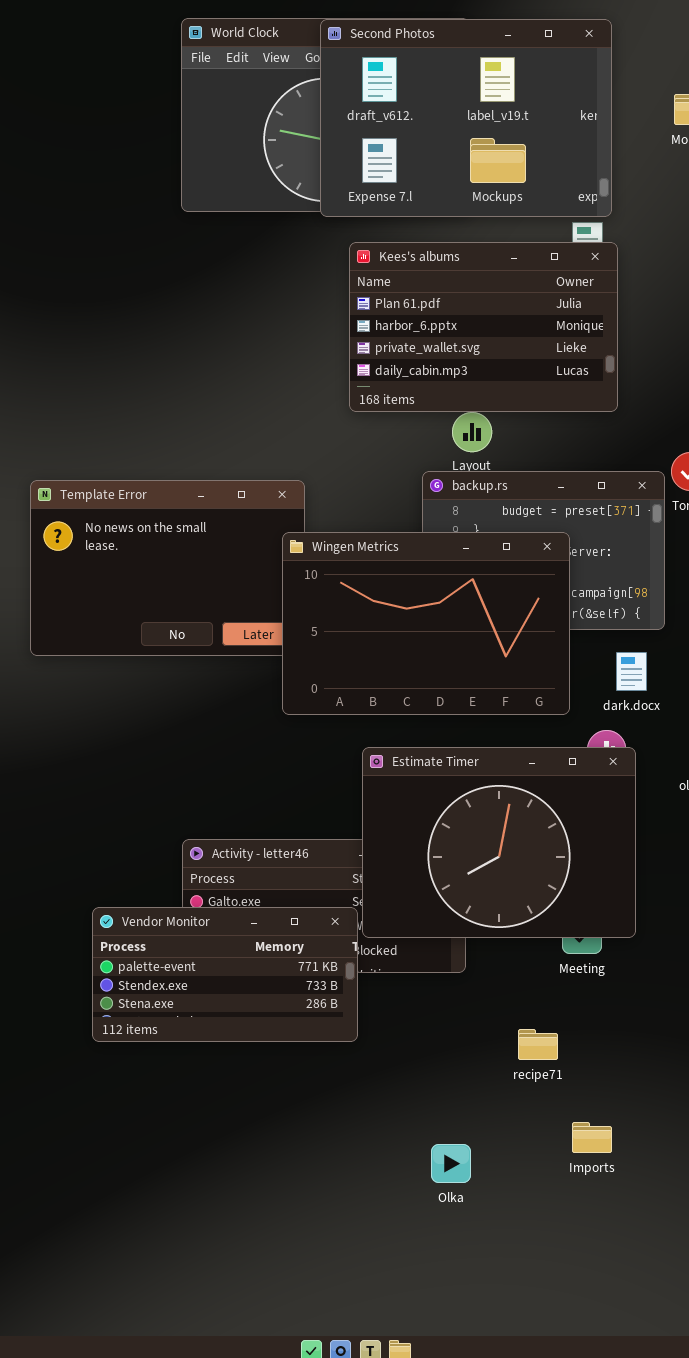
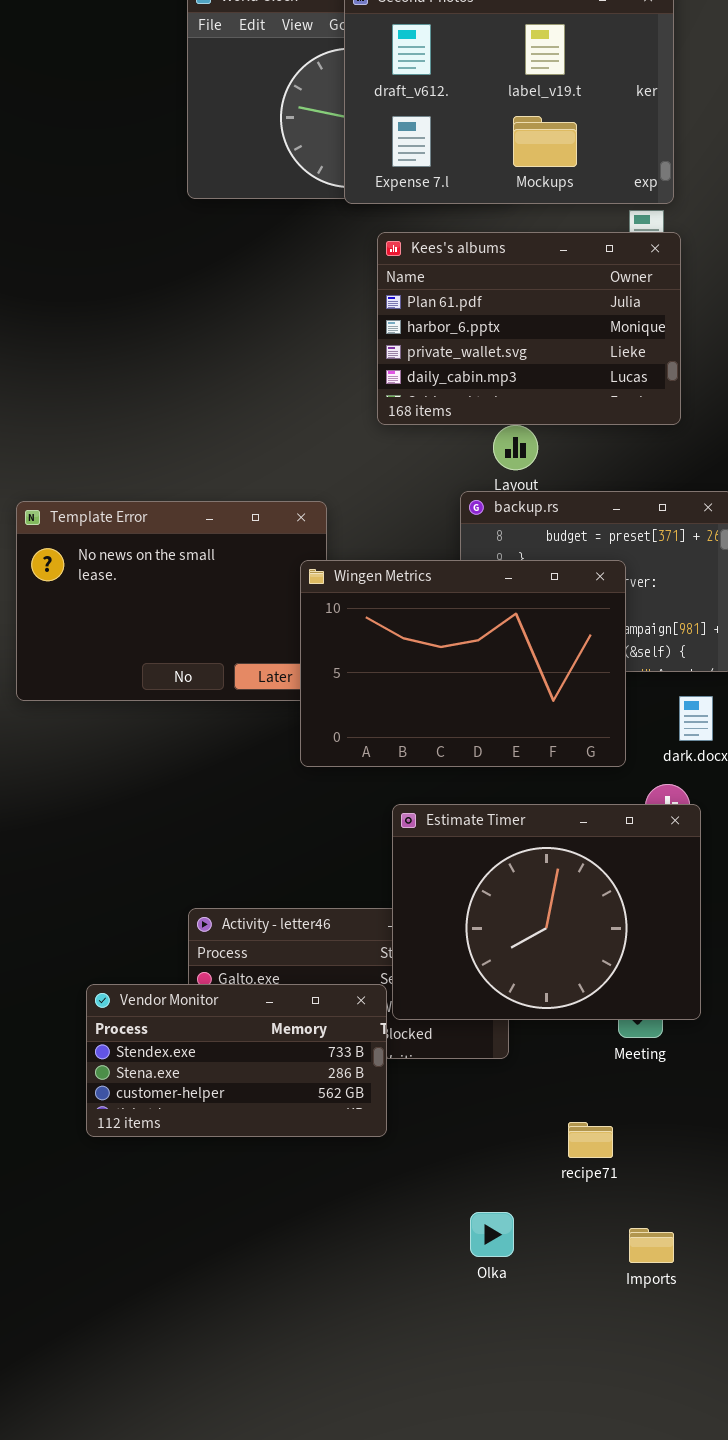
Vendor Monitor: [92,907,358,1042] -> [86,984,387,1137], scrolled down 1 row
Olka: [431,1144,471,1183] -> [470,1212,514,1257], moved

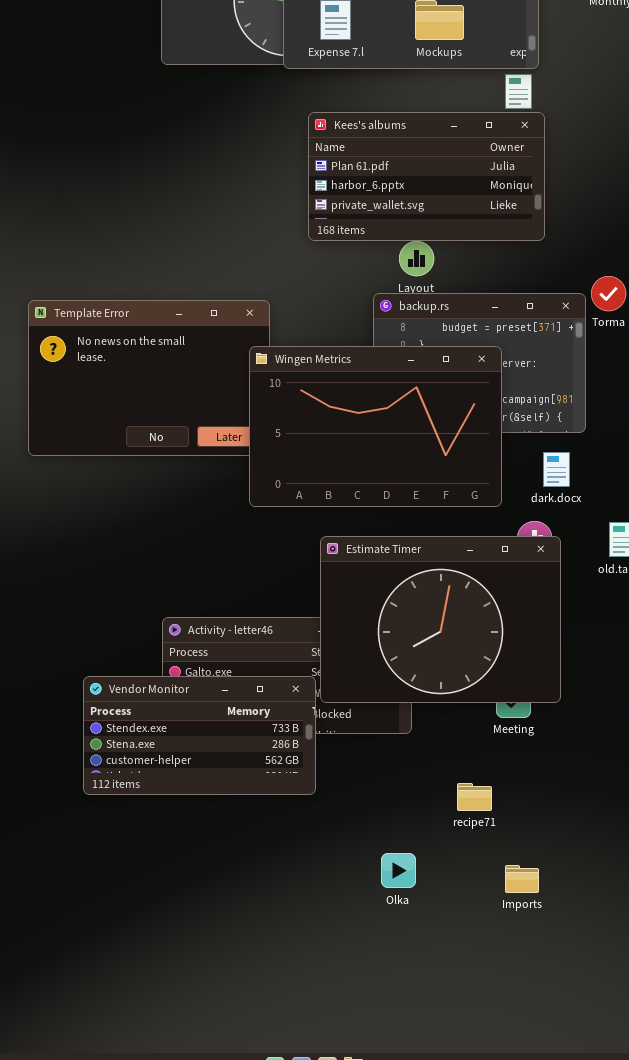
Kees's albums: [377,232,681,425] -> [308,112,545,241], resized

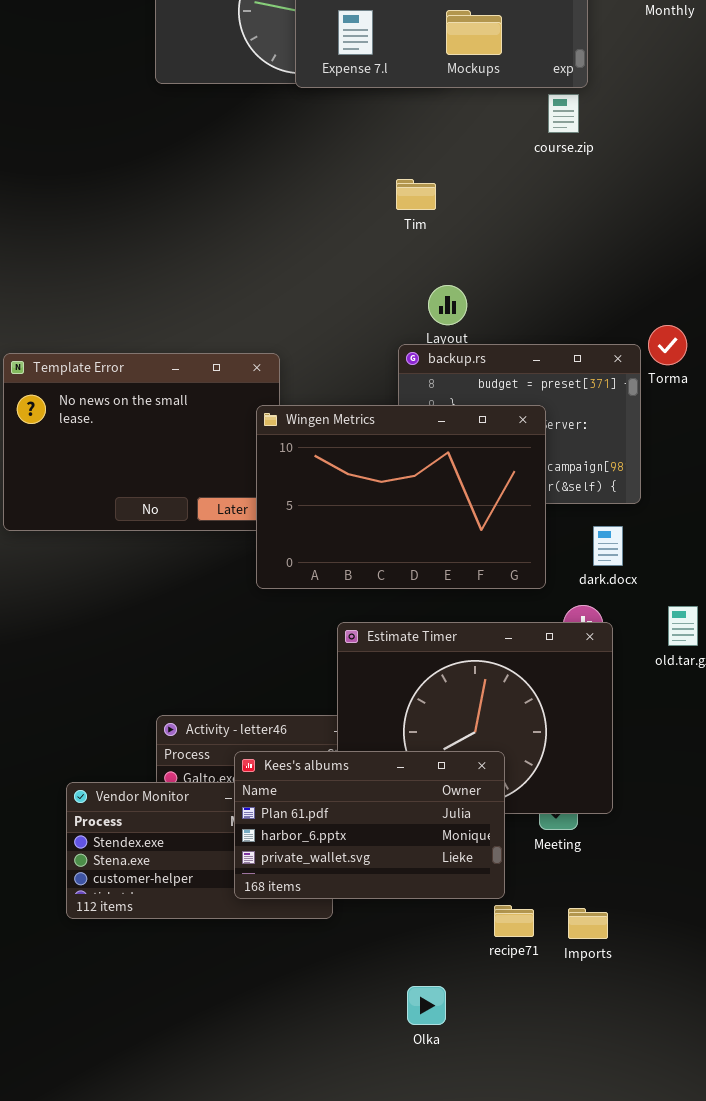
Kees's albums: [308,112,545,241] -> [234,751,505,899], moved
Imports: [505,865,539,893] -> [568,908,608,939], moved

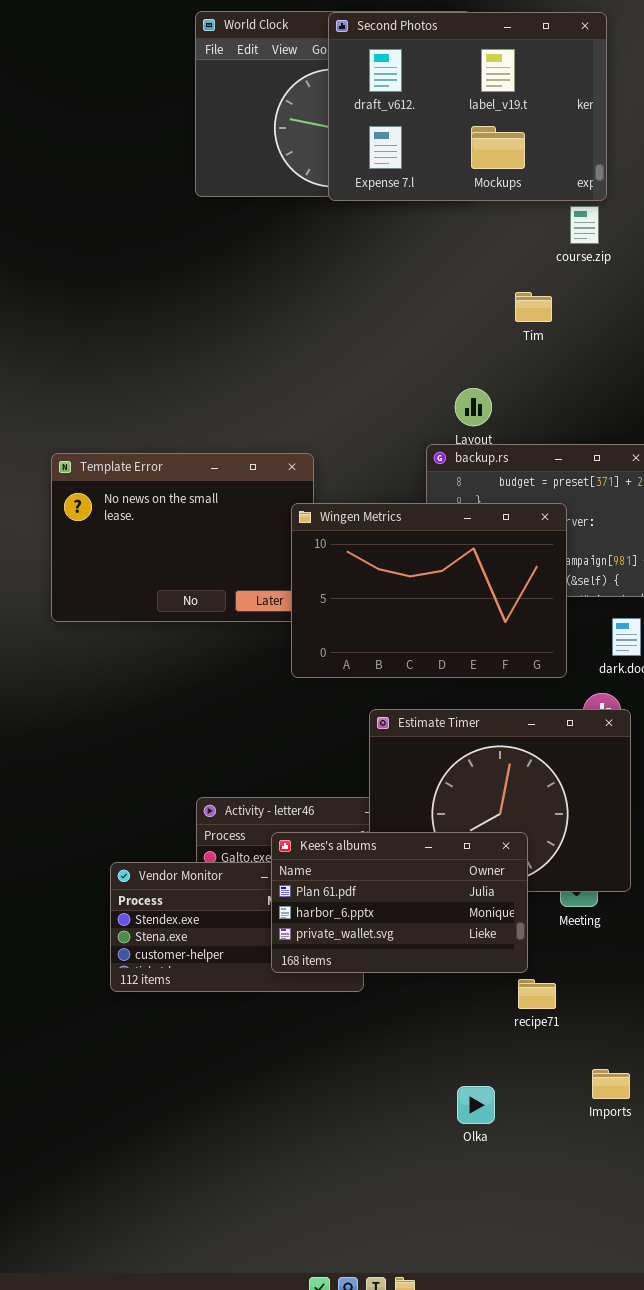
Tim: [396,179,436,210] -> [515,292,552,322], moved
Imports: [568,908,608,939] -> [592,1069,630,1099], moved
Olka: [407,986,446,1025] -> [457,1086,495,1124], moved

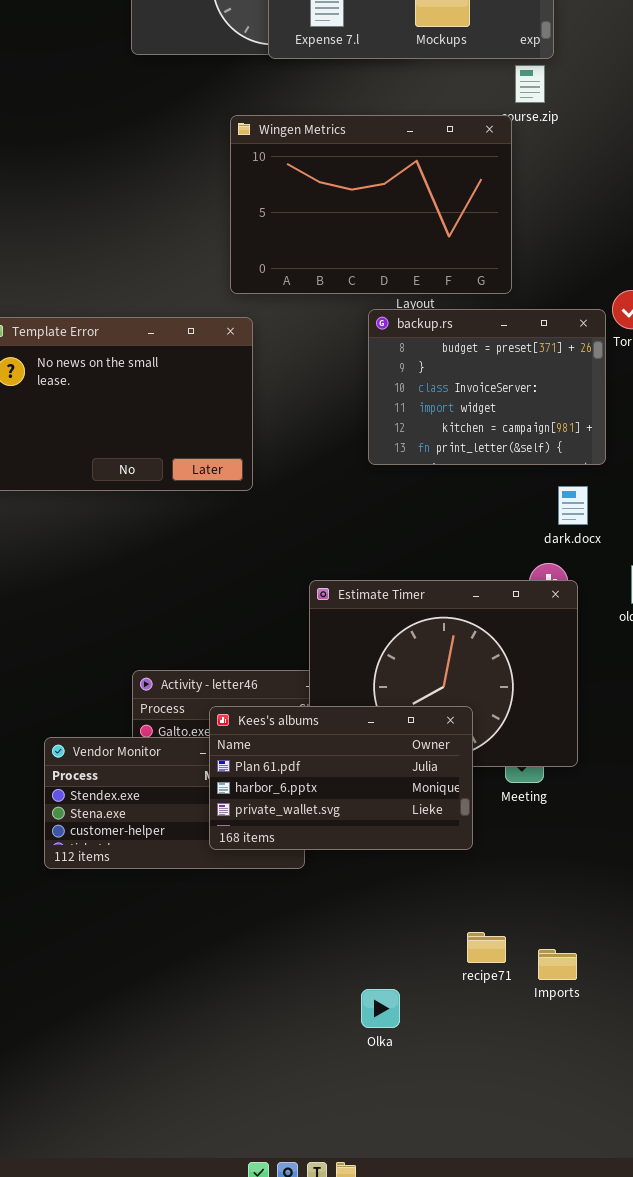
Wingen Metrics: [291,503,567,678] -> [230,115,512,294], moved
recipe71: [518,979,556,1009] -> [467,932,506,963], moved
Olka: [457,1086,495,1124] -> [361,989,400,1028], moved

